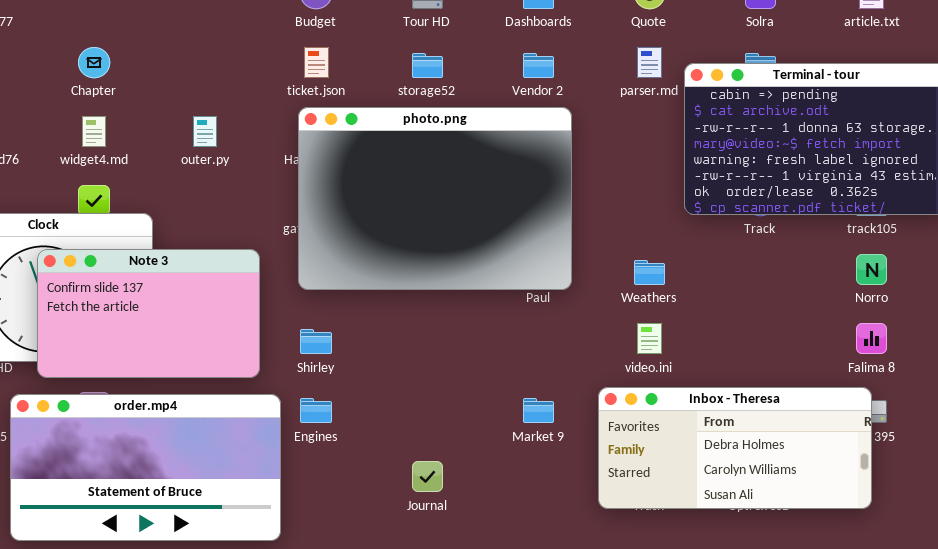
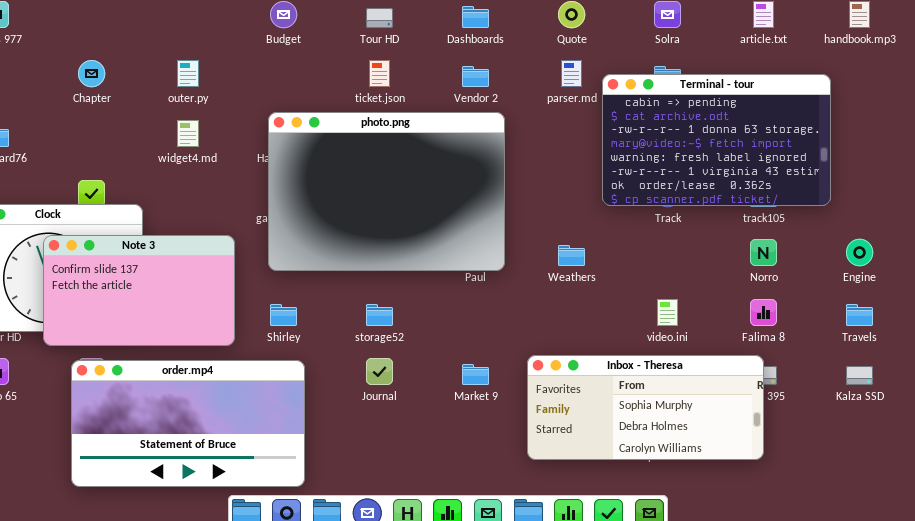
ticket.json: [304,47,329,78] -> [369,60,390,87], moved
storage52: [412,53,443,78] -> [366,304,393,326], moved
widget4.md: [82,116,106,147] -> [177,120,199,147], moved
outer.py: [193,116,217,147] -> [177,60,199,87], moved
video.ini: [637,323,662,354] -> [657,299,678,326], moved
Inbox - Theresa: [598,387,872,509] -> [527,355,764,460], scrolled up 1 row
order.mp4: [10,394,281,541] -> [71,360,305,487], moved
Journal: [412,461,443,492] -> [366,358,393,385], moved

